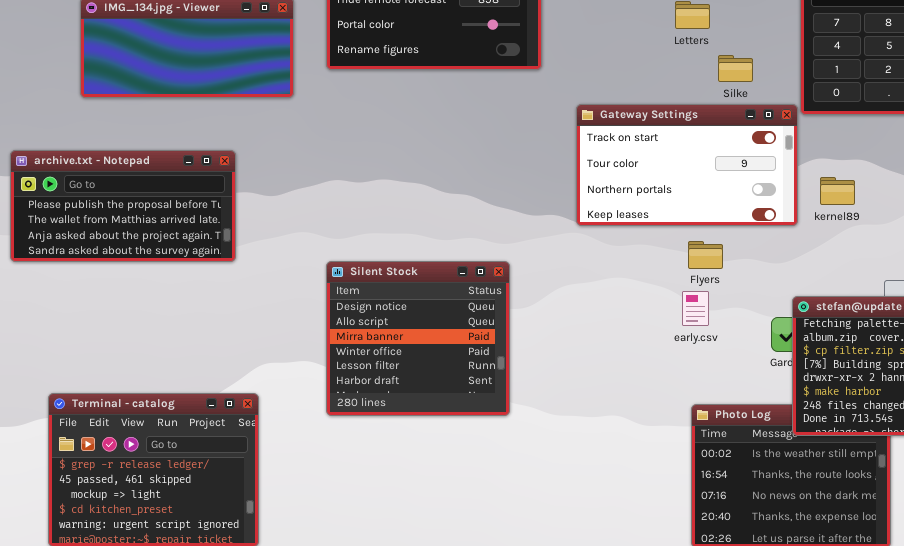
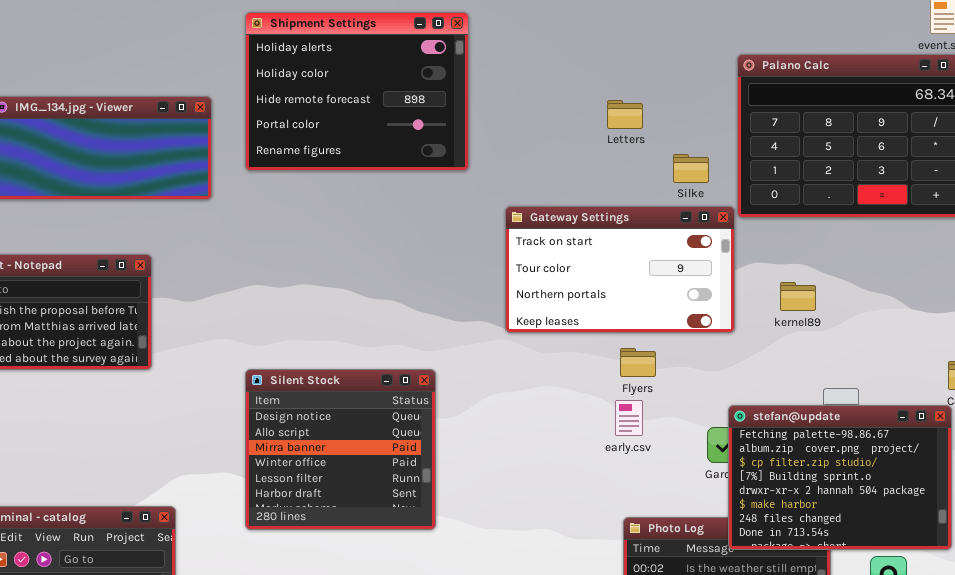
Silke: [718,55,753,82] -> [673,154,709,183], moved
kernel89: [820,177,855,205] -> [780,282,816,311], moved

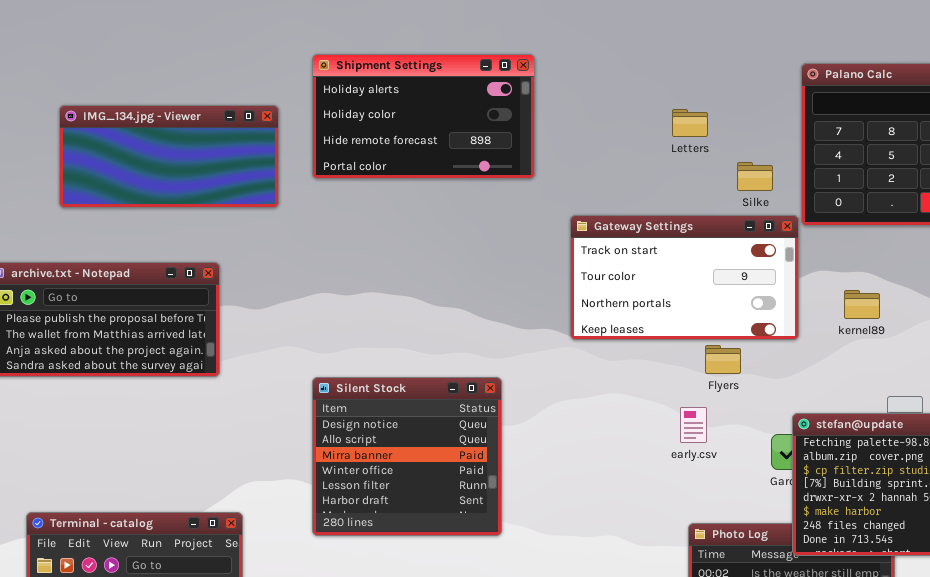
Shipment Settings: [245,12,469,171] -> [312,54,535,179], resized
Flyers: [620,348,656,377] -> [705,345,741,374], moved

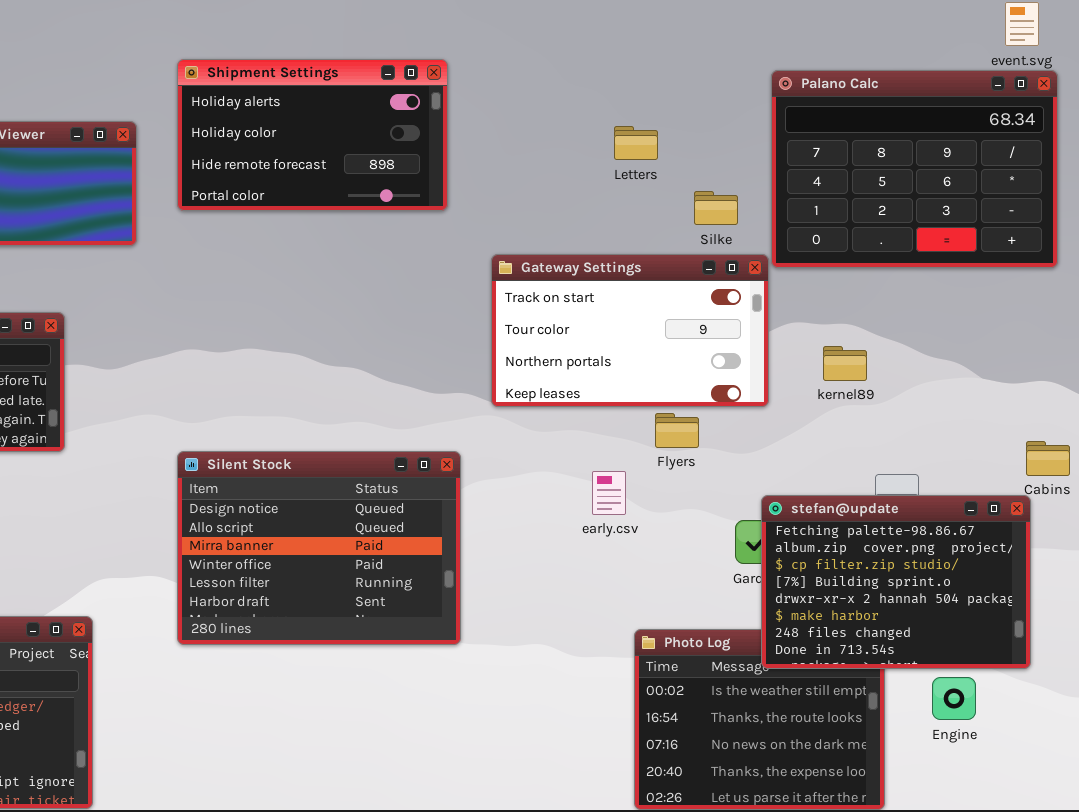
Silent Stock: [312,377,502,536] -> [177,451,461,645], resized
early.csv: [680,407,707,443] -> [592,471,626,515], moved

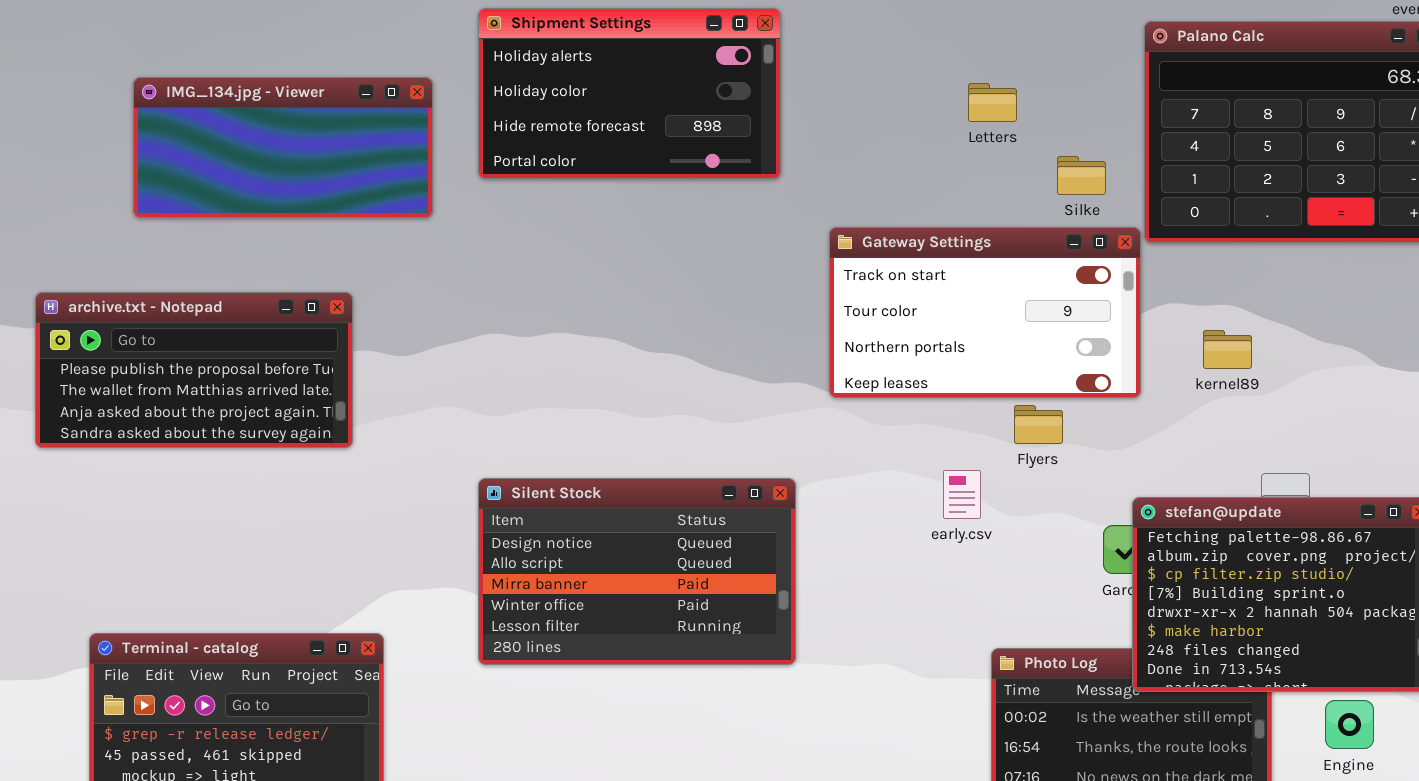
Silent Stock: [177,451,461,645] -> [478,478,796,665], resized

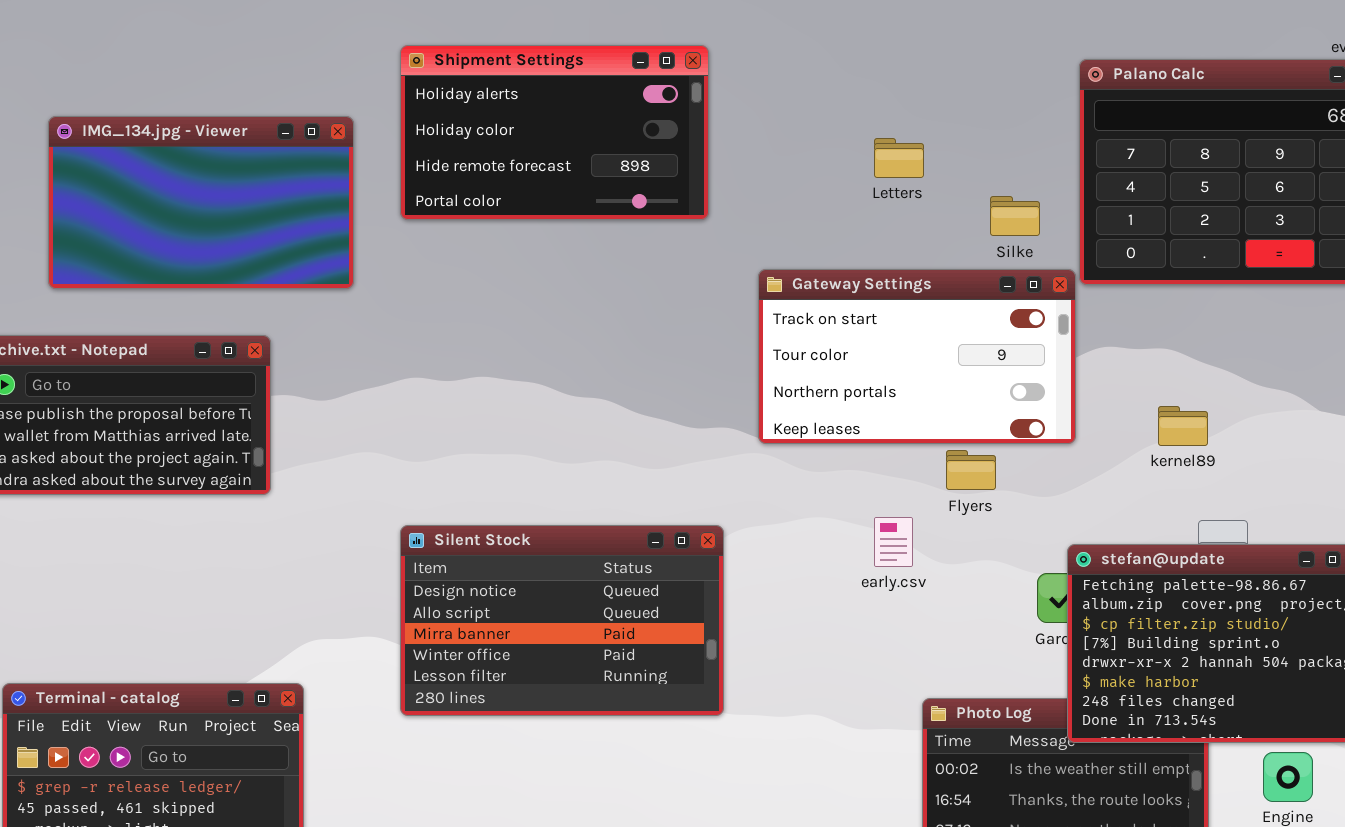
IMG_134.jpg - Viewer: [133,77,433,218] -> [48,116,354,289], resized
Letters: [968,83,1017,122] -> [874,138,924,178], moved
kernel89: [1203,330,1252,369] -> [1158,406,1208,446], moved

